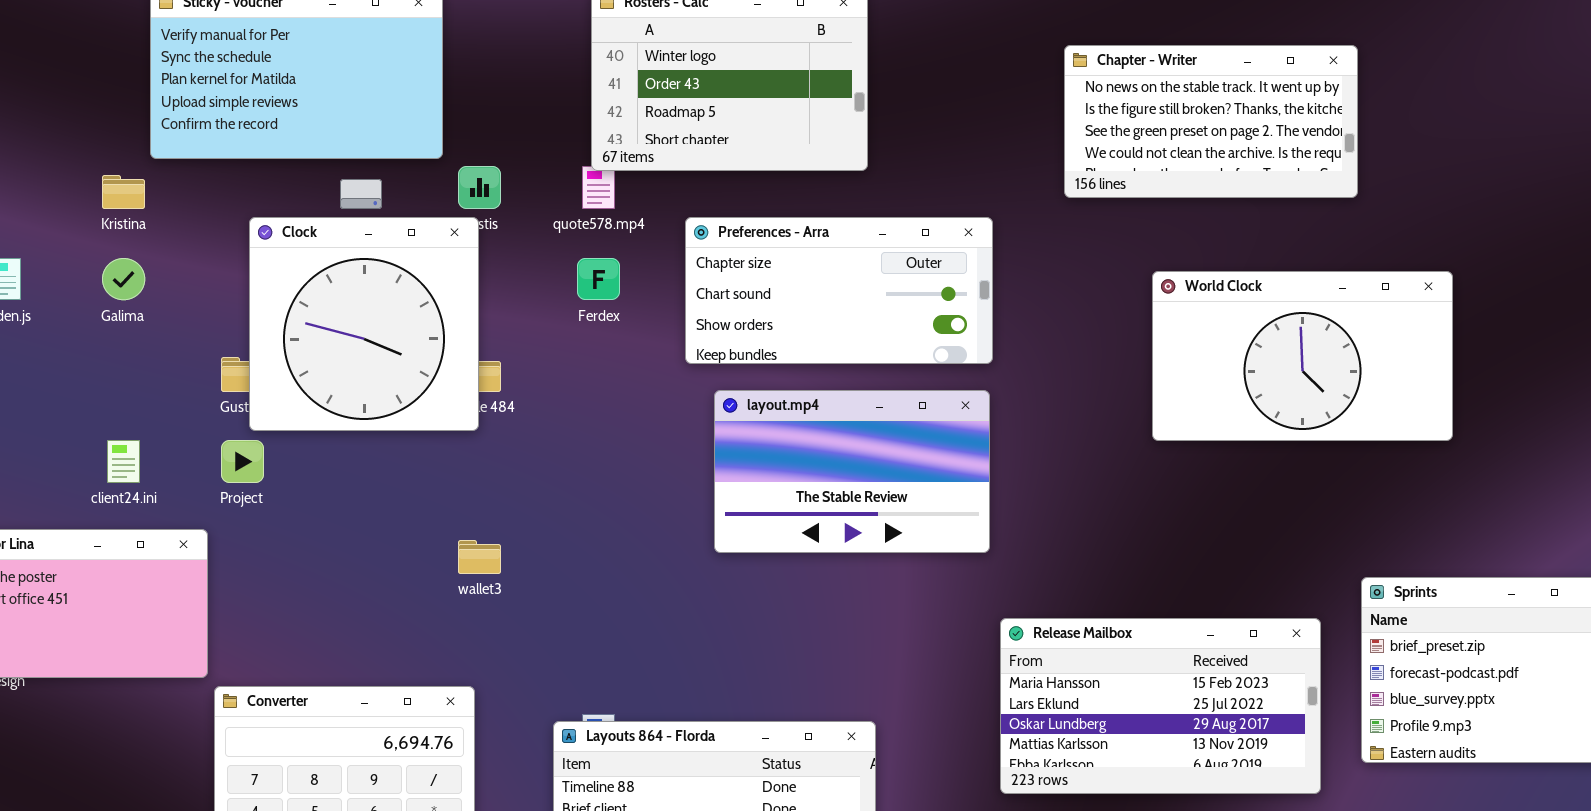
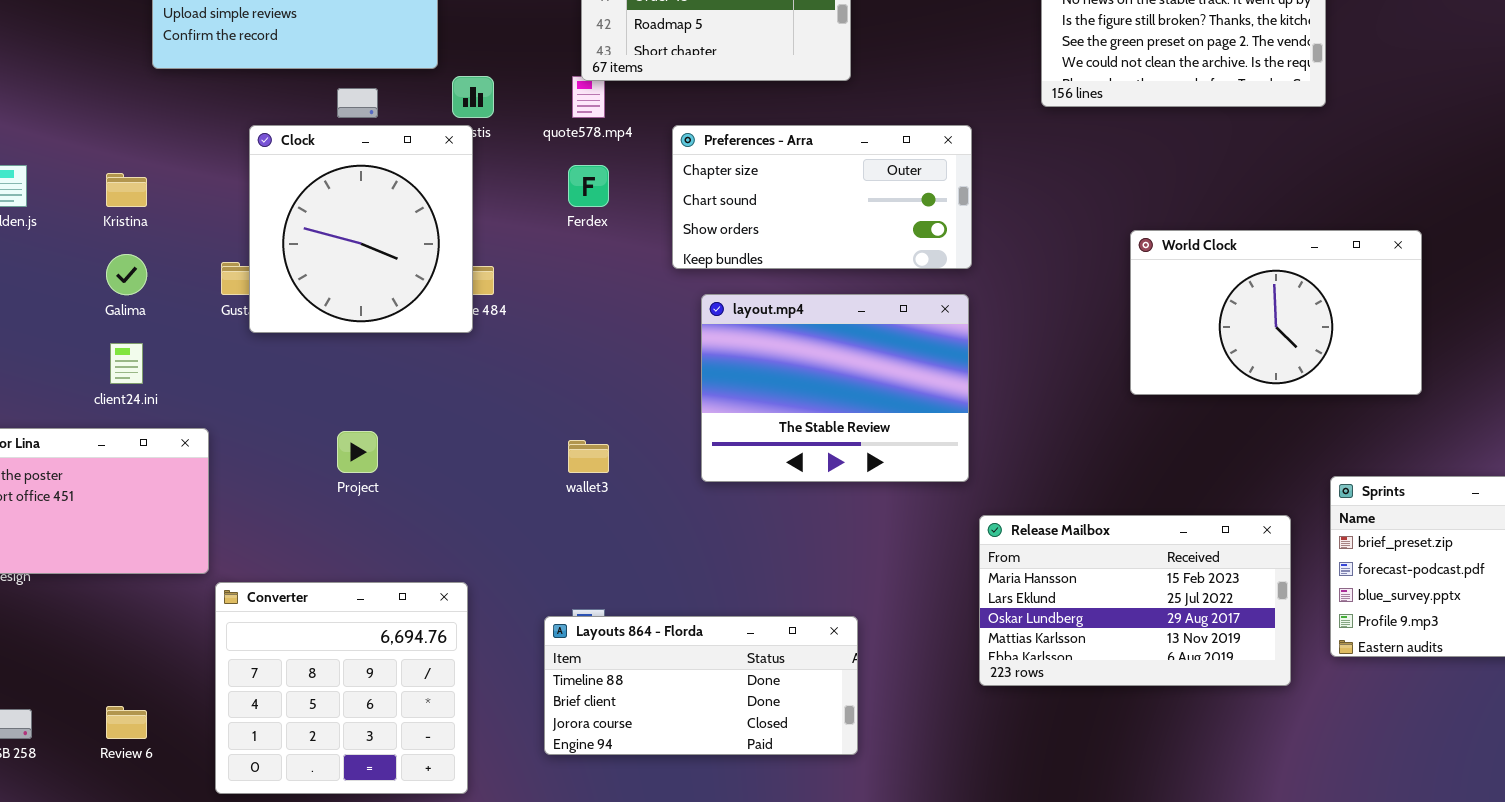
Kristina: [102,175,145,209] -> [106,173,147,207], moved
Galima: [102,258,145,300] -> [106,254,147,295], moved
World Clock: [1152,271,1453,441] -> [1130,230,1422,395], moved
layout.mp4: [714,390,990,553] -> [701,294,969,482], resized
Project: [221,440,264,483] -> [337,431,378,473], moved
wallet3: [458,540,501,574] -> [568,440,609,473], moved

